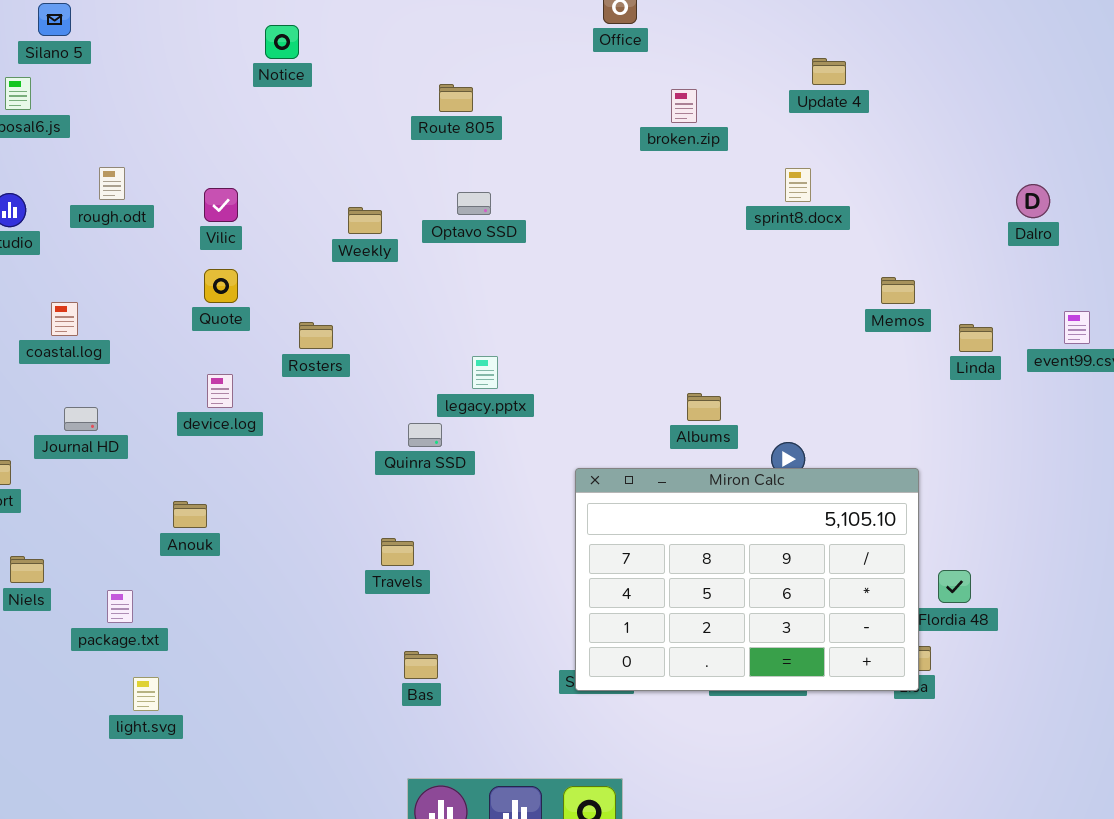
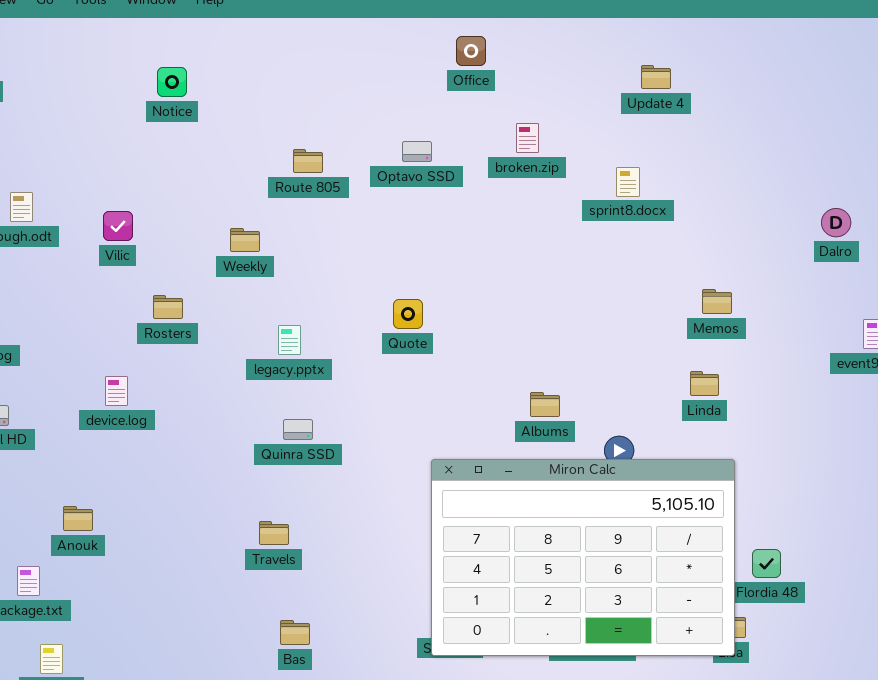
Update 4: [812,58,846,85] -> [641,65,671,89], moved
Route 805: [439,84,473,112] -> [293,149,323,173], moved
sprint8.docx: [785,168,811,202] -> [616,167,640,197], moved
Optavo SSD: [457,192,491,215] -> [402,141,432,162], moved
Quote: [204,269,238,303] -> [393,299,423,329], moved
Rosters: [299,322,333,349] -> [153,295,183,319], moved
Linda: [959,324,993,352] -> [690,371,719,396], moved
legacy.pptx: [472,356,498,389] -> [278,325,301,355], moved
Anouk: [173,501,207,528] -> [63,506,93,531], moved

